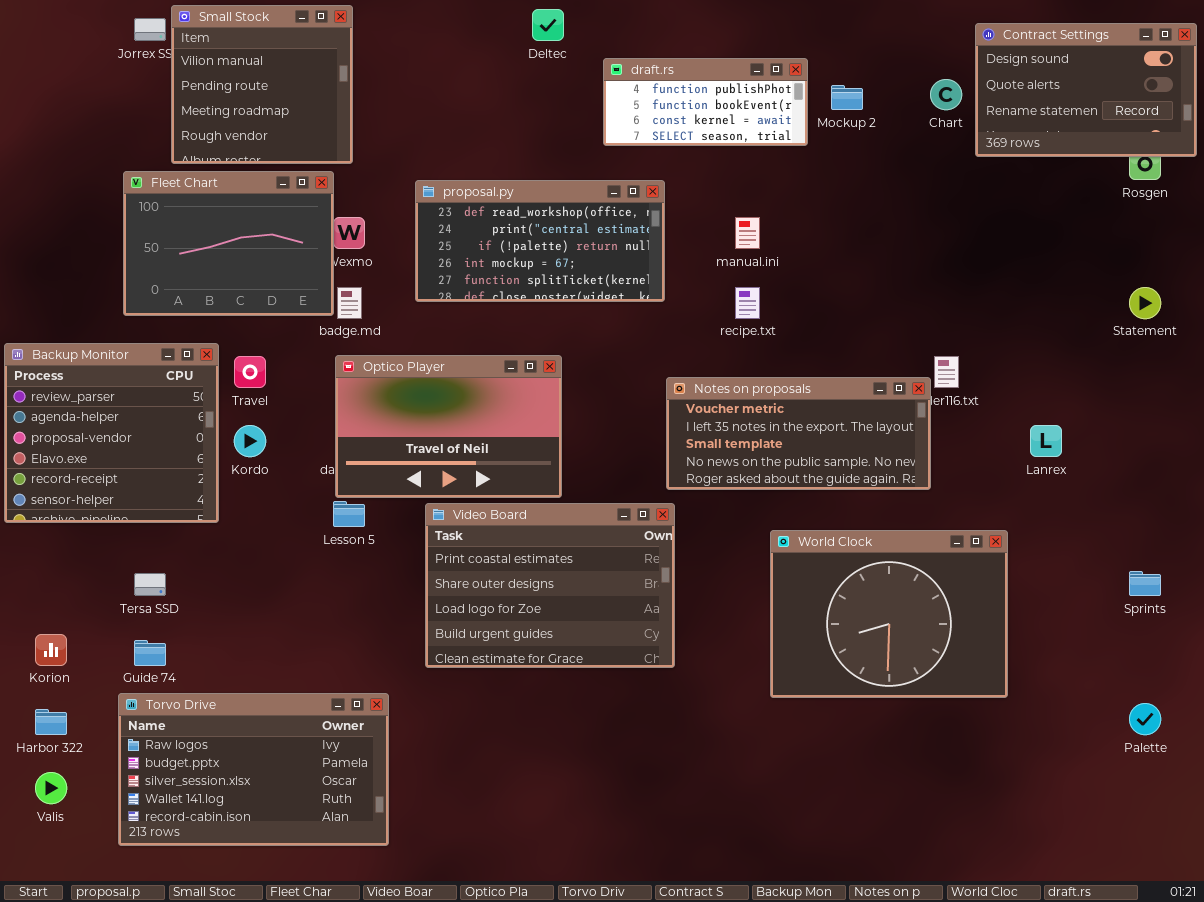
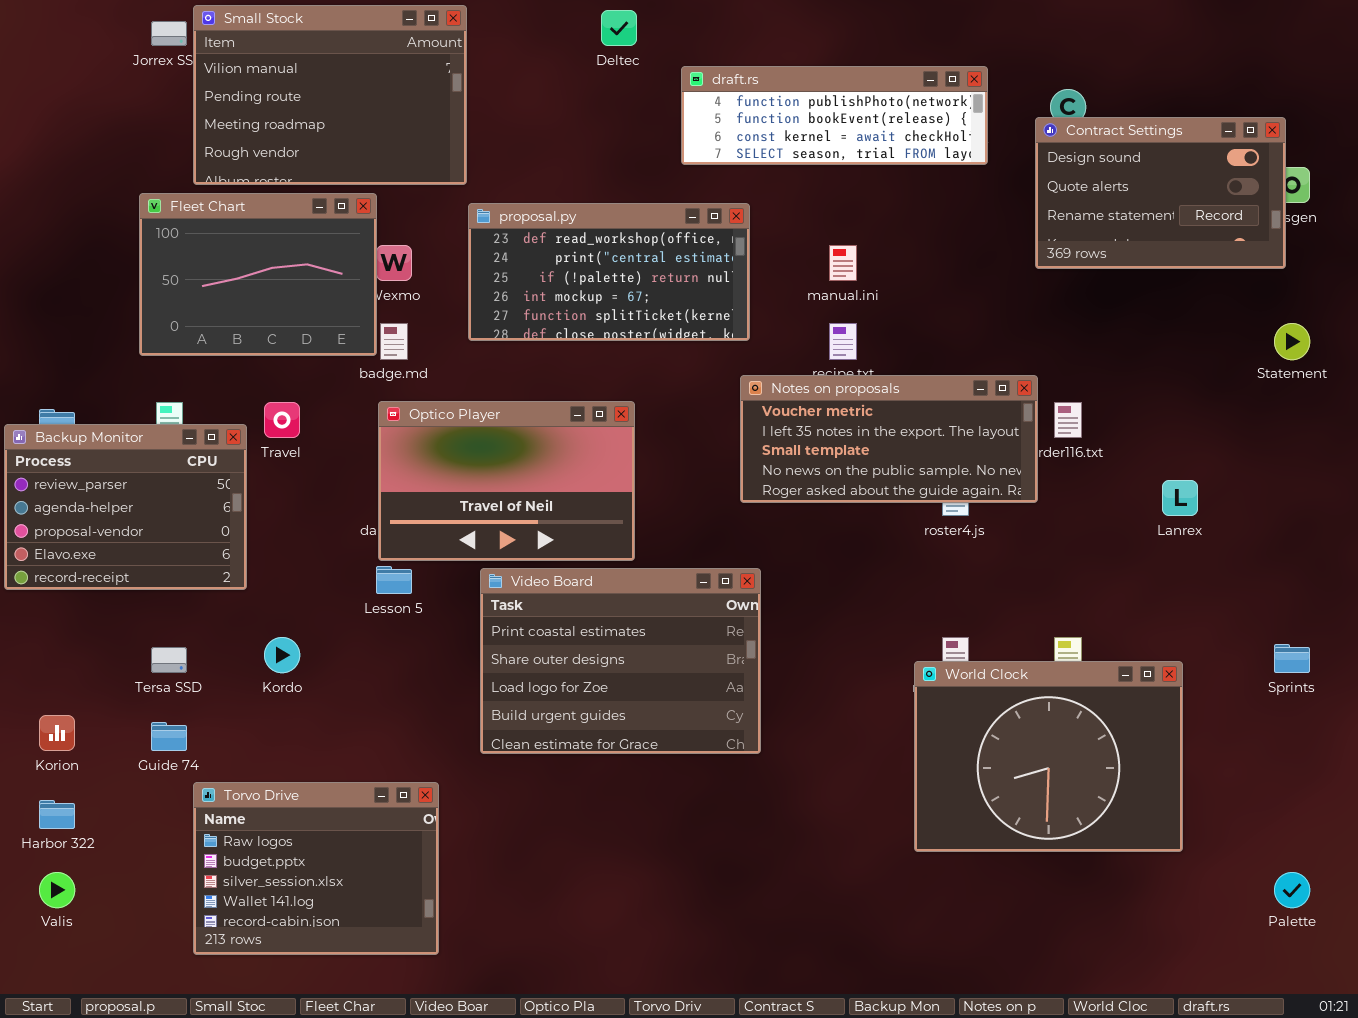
Small Stock: [171,5,353,164] -> [193,5,467,185], resized
Contract Settings: [975,23,1197,157] -> [1035,117,1286,269], moved
draft.rs: [603,58,808,146] -> [681,66,988,165], resized
Backup Monitor: [4,343,219,523] -> [4,424,247,590], resized
Notes on proposals: [666,377,931,490] -> [740,375,1038,503], moved
Kordo: [234,425,266,457] -> [264,637,300,673], moved
World Clock: [770,530,1008,698] -> [914,661,1183,852], moved
Torvo Drive: [118,693,389,846] -> [193,782,439,955], resized
Palette: [1129,703,1161,735] -> [1274,872,1310,908], moved

